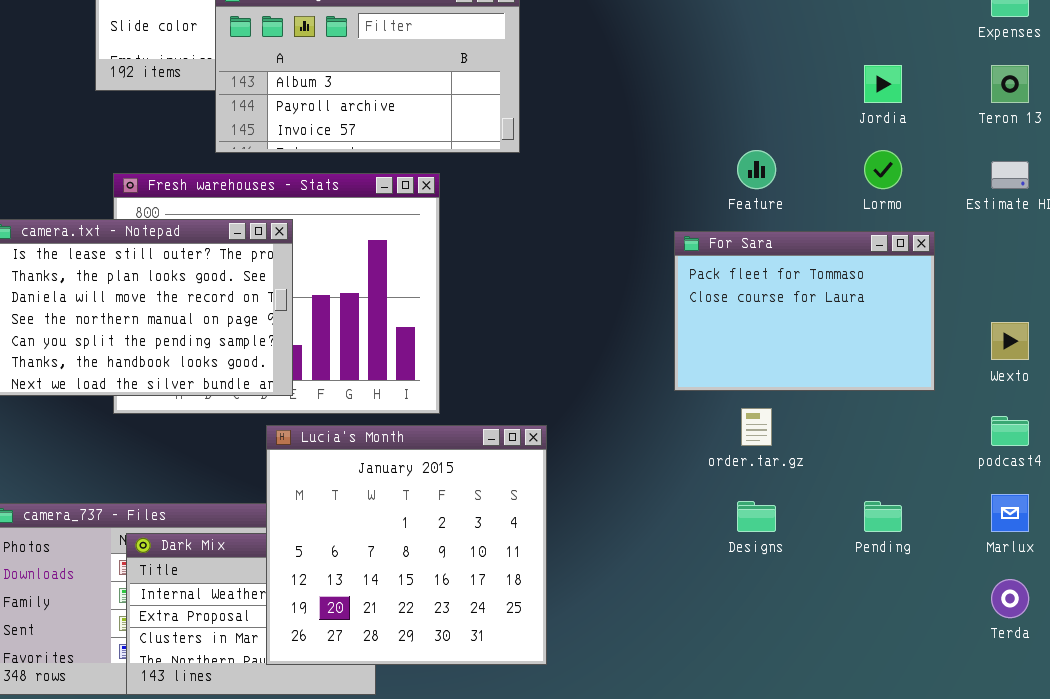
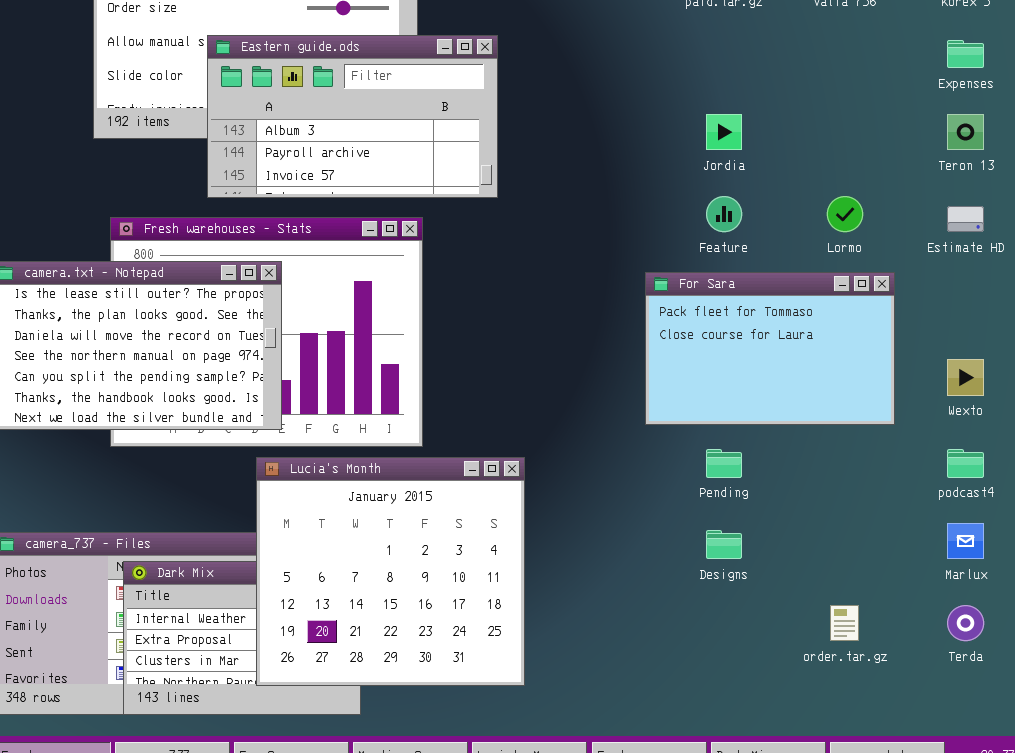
Jordia: [864,65,902,103] -> [706,114,742,150], moved
order.tar.gz: [741,408,772,446] -> [830,605,859,641], moved
Pending: [864,501,902,532] -> [706,449,742,478], moved

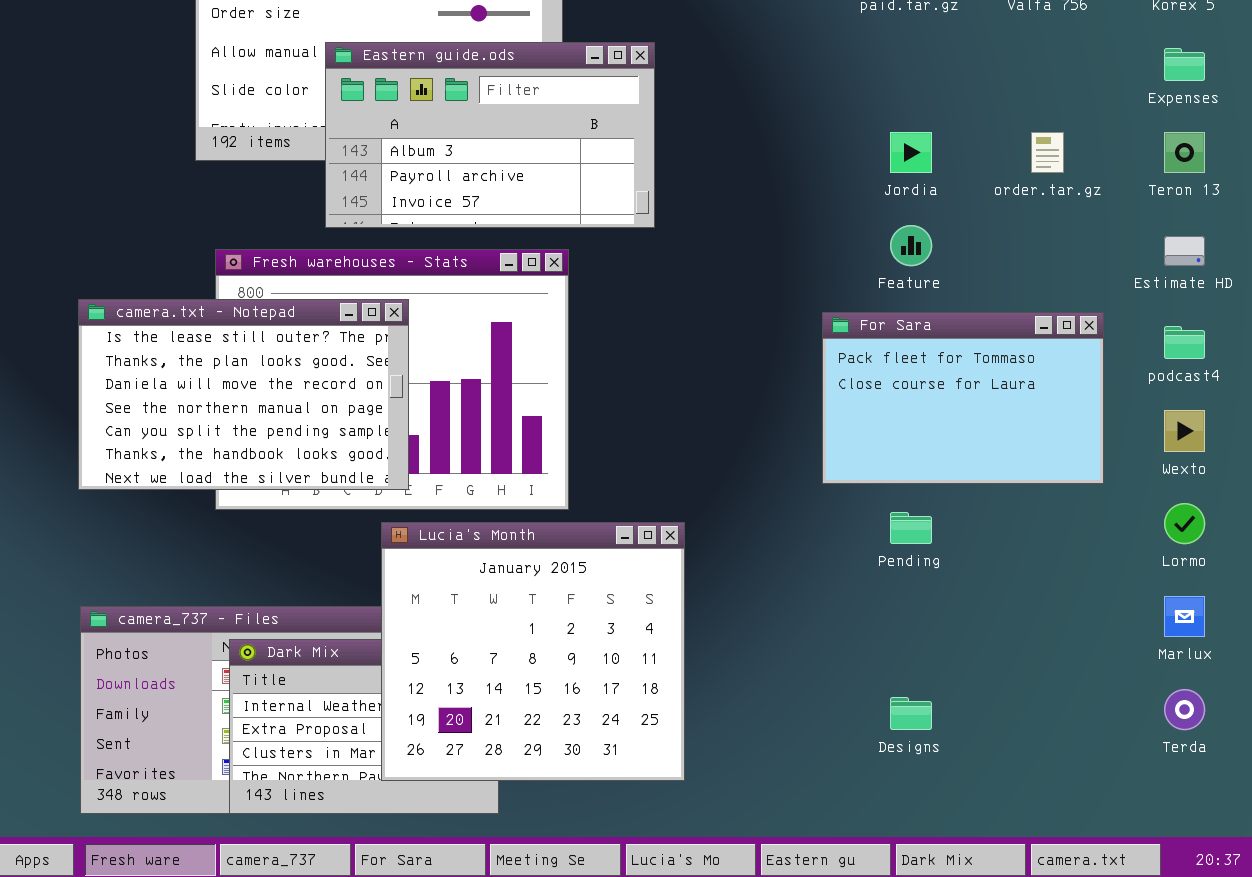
Lormo: [827,196,863,232] -> [1164,503,1205,544], moved
podcast4: [947,449,984,478] -> [1164,326,1205,359], moved
Designs: [706,530,742,559] -> [890,697,932,730], moved
order.tar.gz: [830,605,859,641] -> [1031,132,1064,173], moved

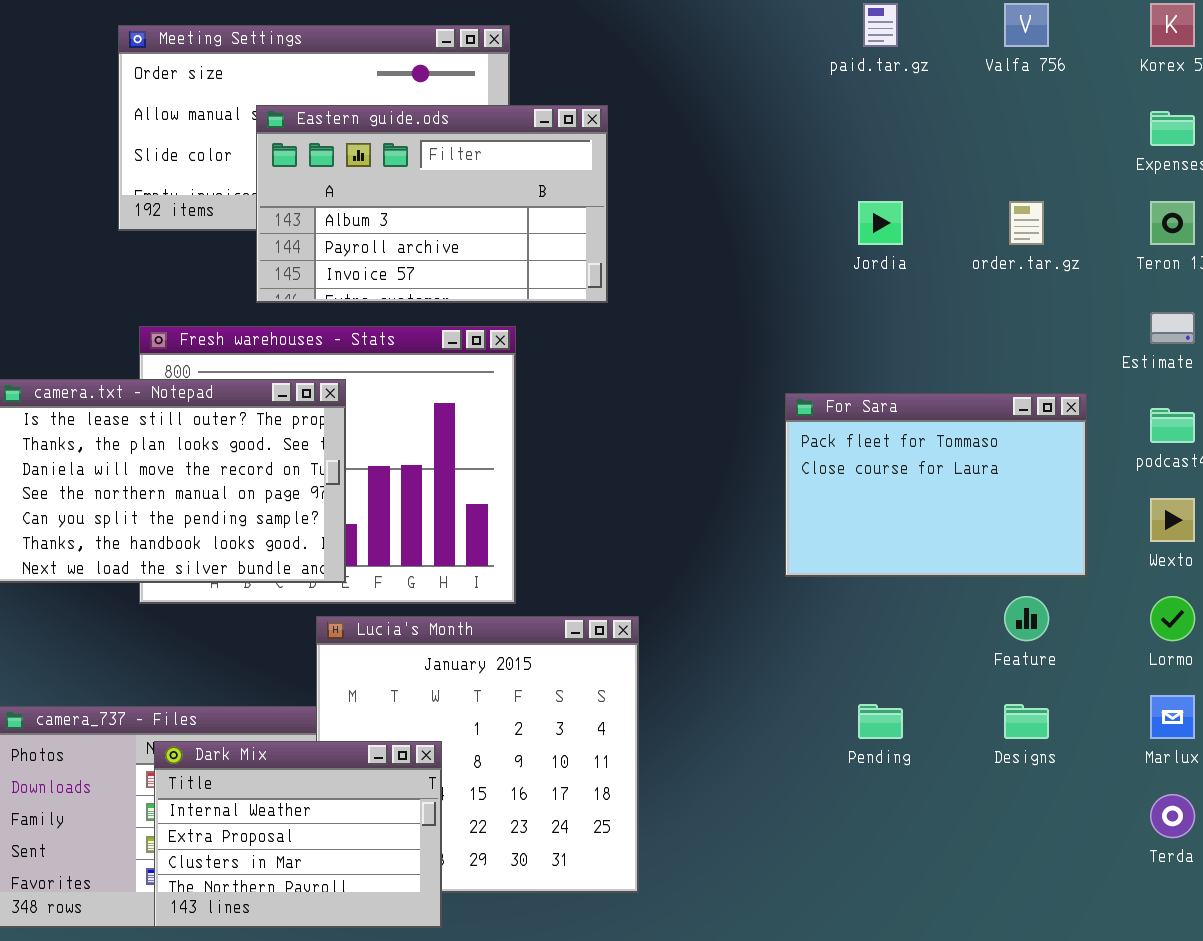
Feature: [890,225,932,266] -> [1004,596,1049,641], moved
Pending: [890,512,932,544] -> [858,704,903,739], moved
Dark Mix: [229,639,499,814] -> [154,741,442,928], raised
Designs: [890,697,932,730] -> [1004,704,1049,739], moved

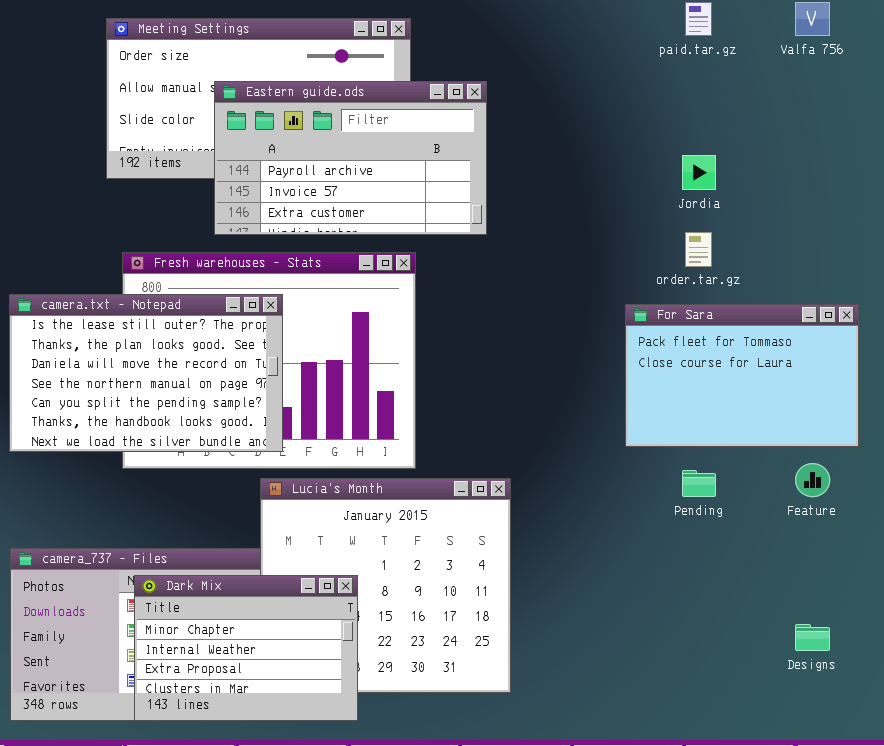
Eastern guide.ods: [256,105,608,303] -> [214,81,487,235], scrolled down 1 row
order.tar.gz: [1009,201,1044,245] -> [685,232,712,267], moved
Pending: [858,704,903,739] -> [682,470,716,497], moved
Designs: [1004,704,1049,739] -> [795,624,830,651], moved
Dark Mix: [154,741,442,928] -> [134,575,358,721], scrolled up 1 row

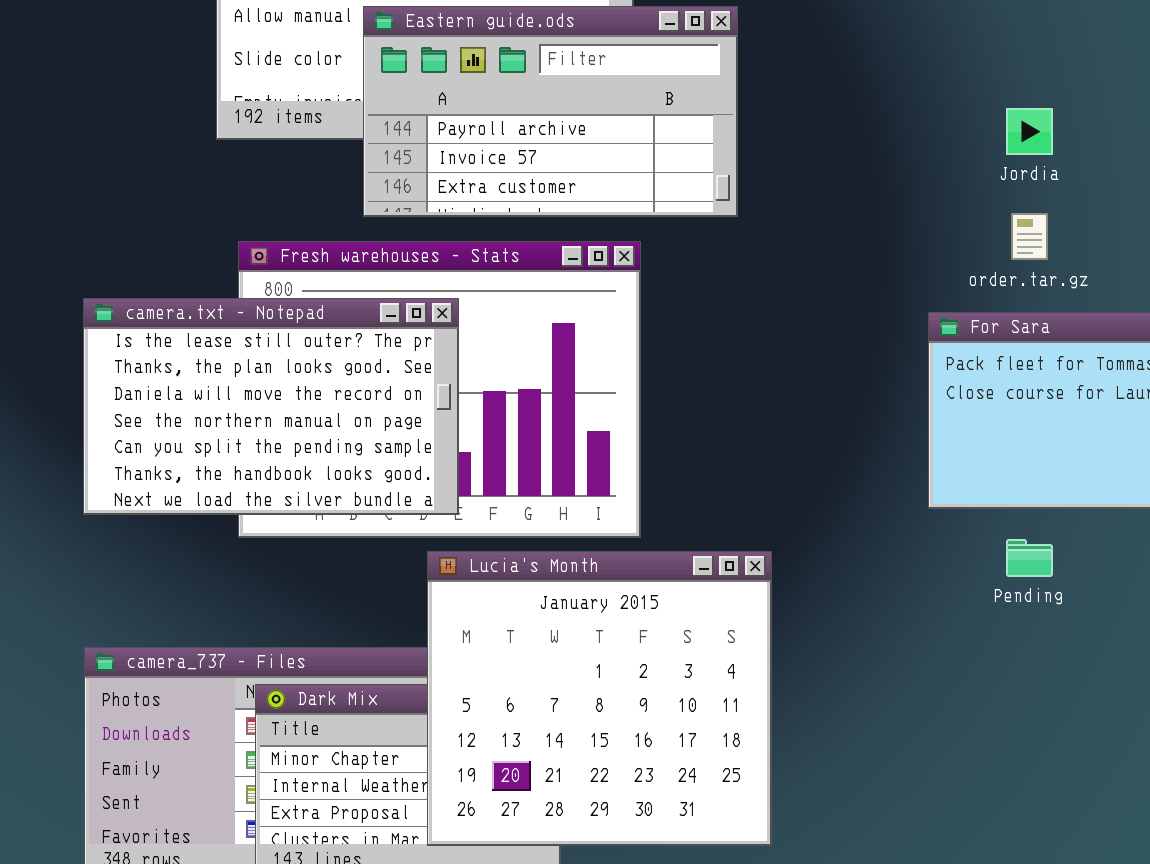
Lucia's Month: [260,478,511,693] -> [427,551,772,846], raised

